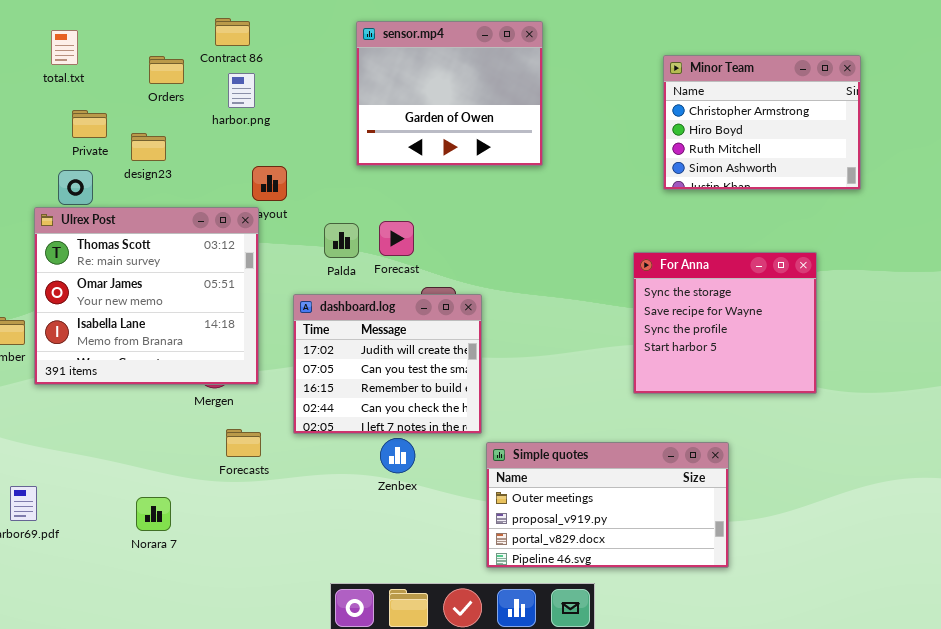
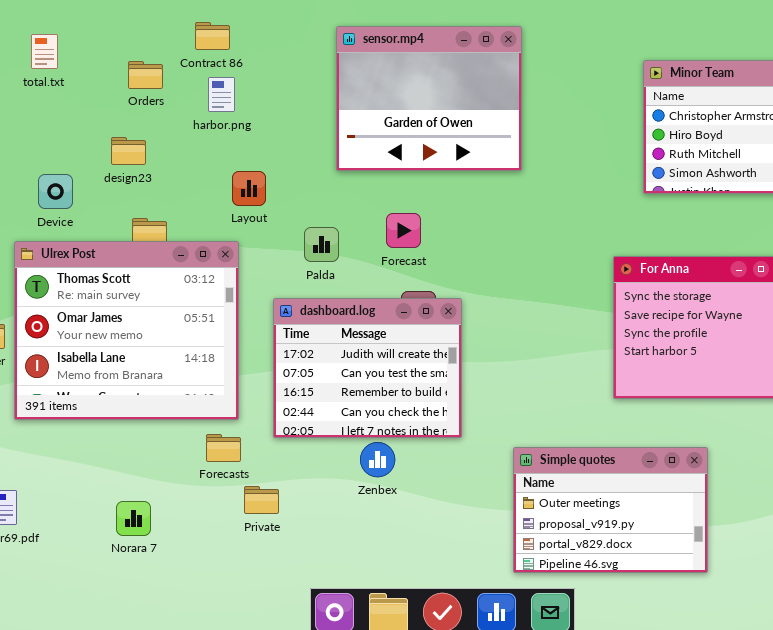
Private: [72,110,107,138] -> [244,486,279,514], moved
Ulrex Post: [34,207,259,385] -> [14,241,239,420], moved
Forecast: [379,221,414,256] -> [386,213,421,248], moved
Simple quotes: [486,442,729,568] -> [513,447,708,573], resized

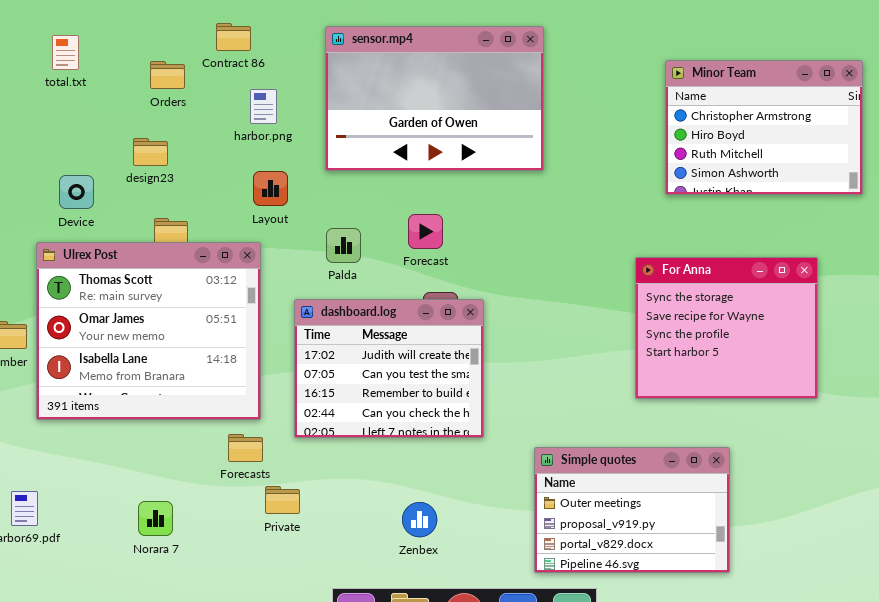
sensor.mp4: [336,26,522,171] -> [325,26,544,171], resized
harbor.png: [208,77,235,112] -> [250,89,277,124], moved
Zenbex: [360,442,395,477] -> [402,502,437,537], moved

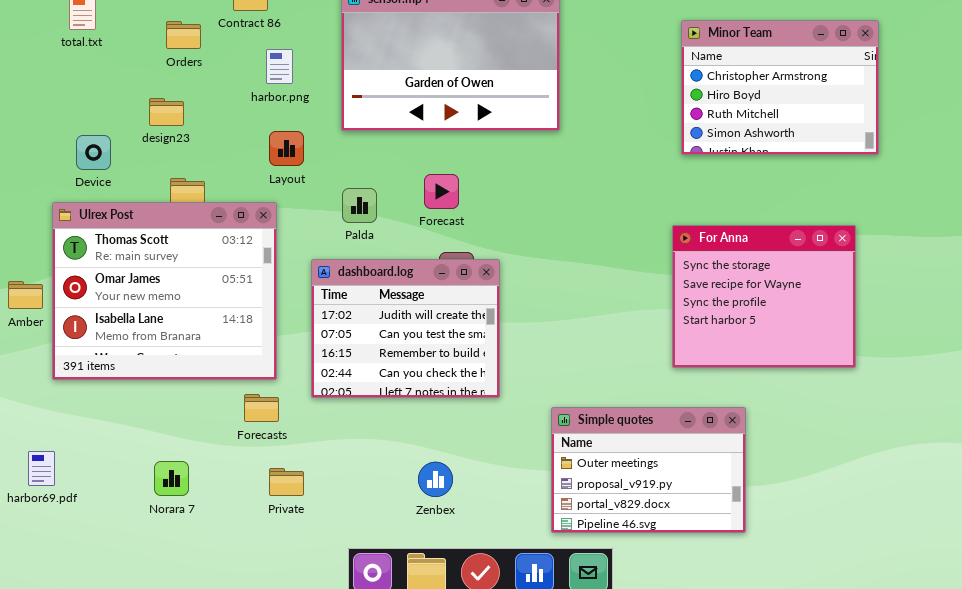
For Anna: [635,257,818,399] -> [672,225,856,368], moved
Private: [265,486,300,514] -> [269,468,304,496], moved

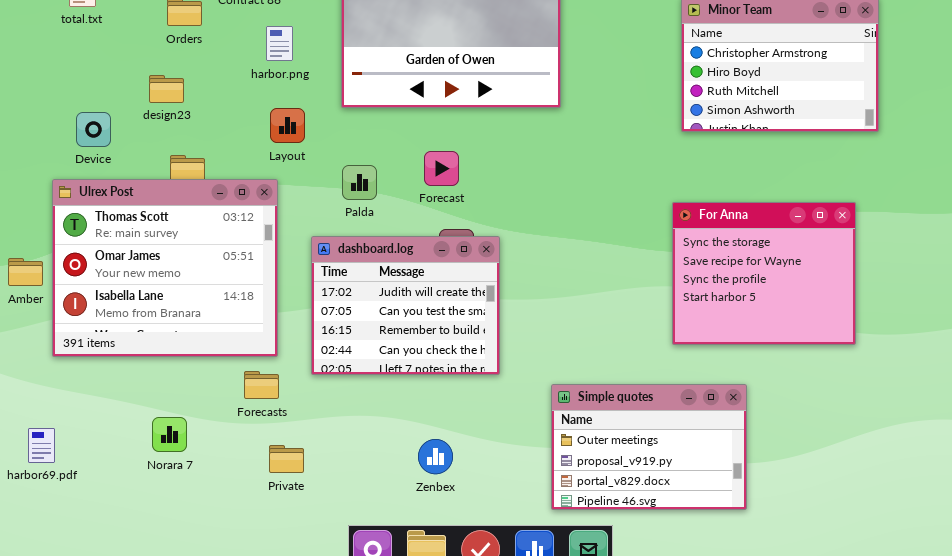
Norara 7: [154,461,189,496] -> [152,417,187,452], moved

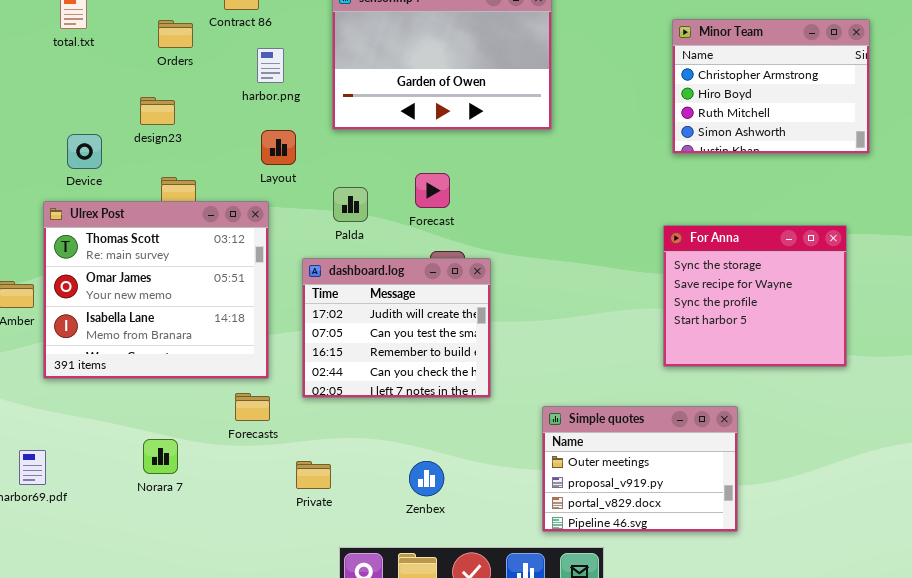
Private: [269,445,304,473] -> [296,461,331,489], moved

